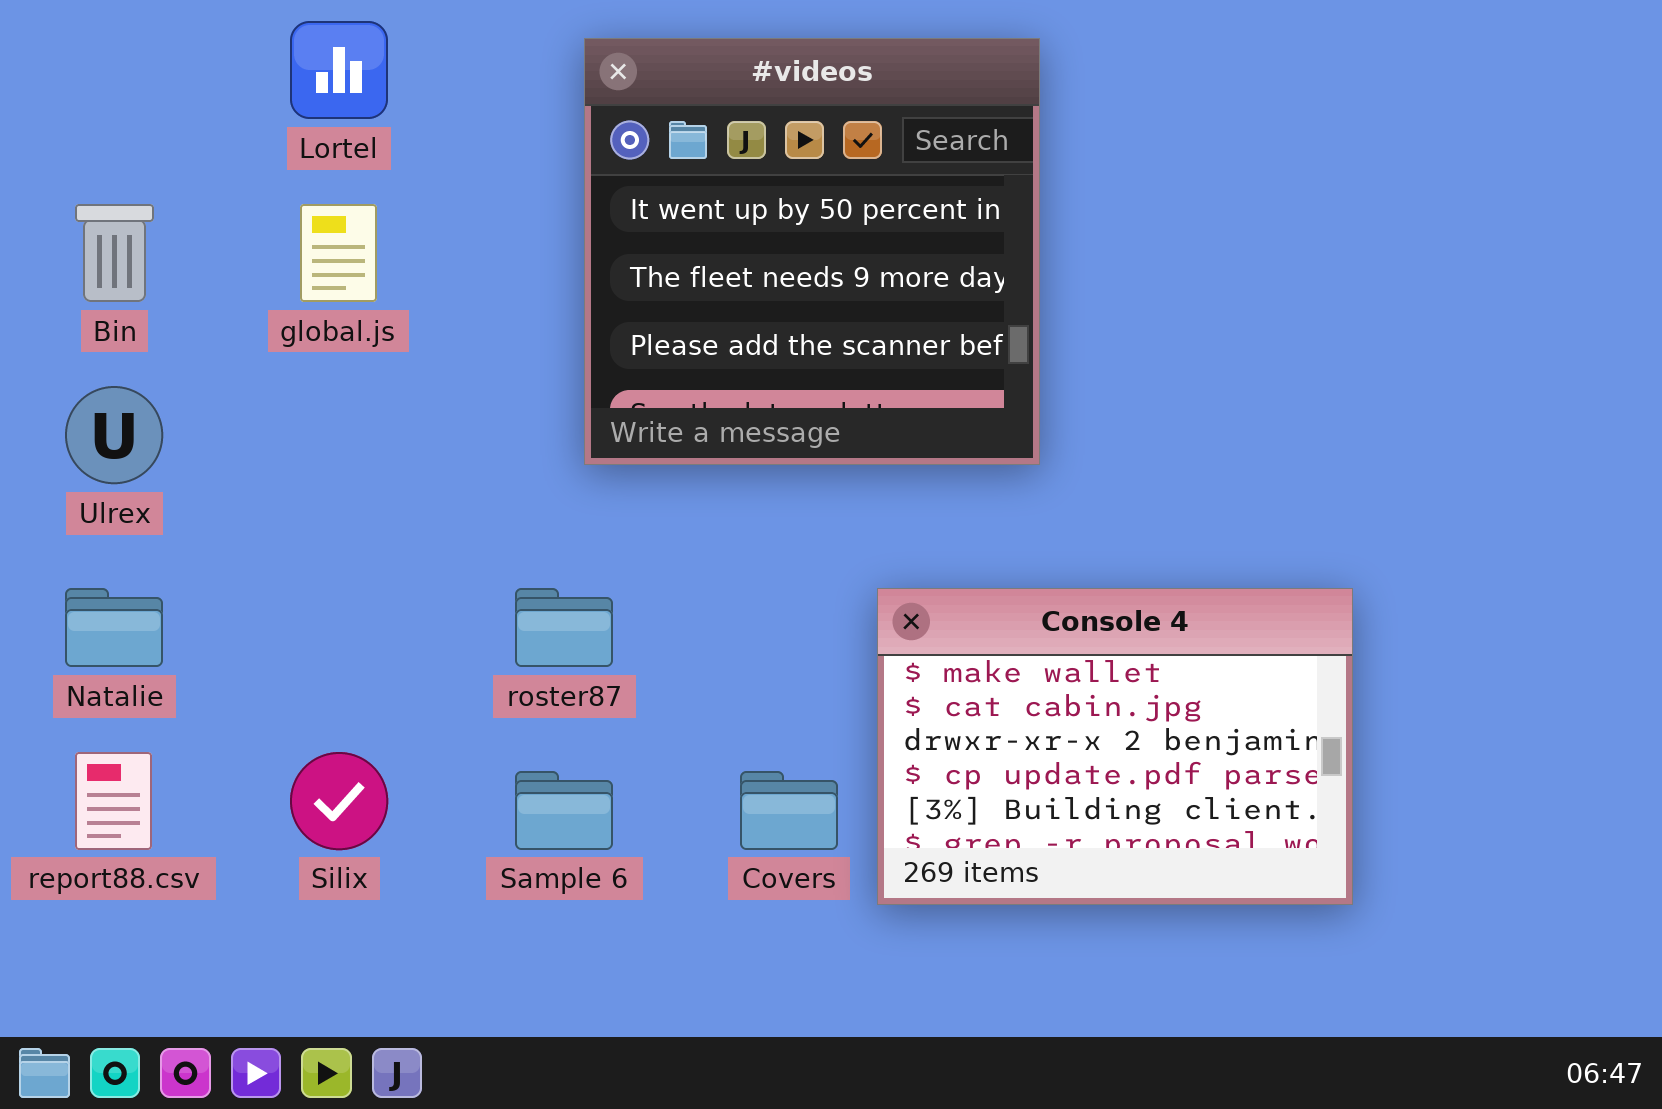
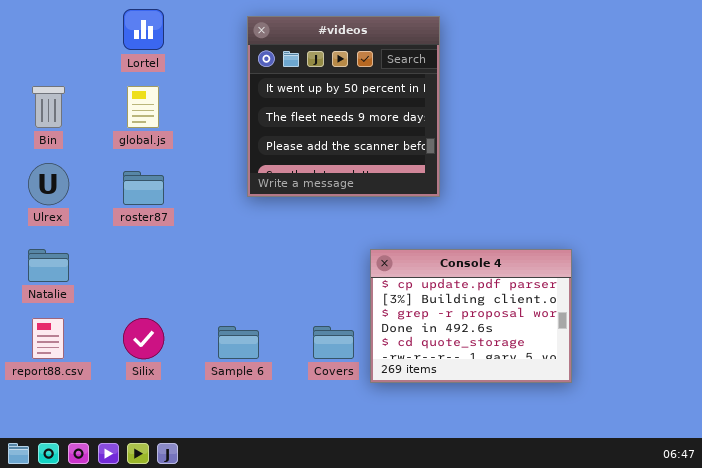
roster87: [515,588,613,667] -> [123,171,164,205], moved
Console 4: [877,588,1353,905] -> [370,249,572,383], scrolled down 3 rows

